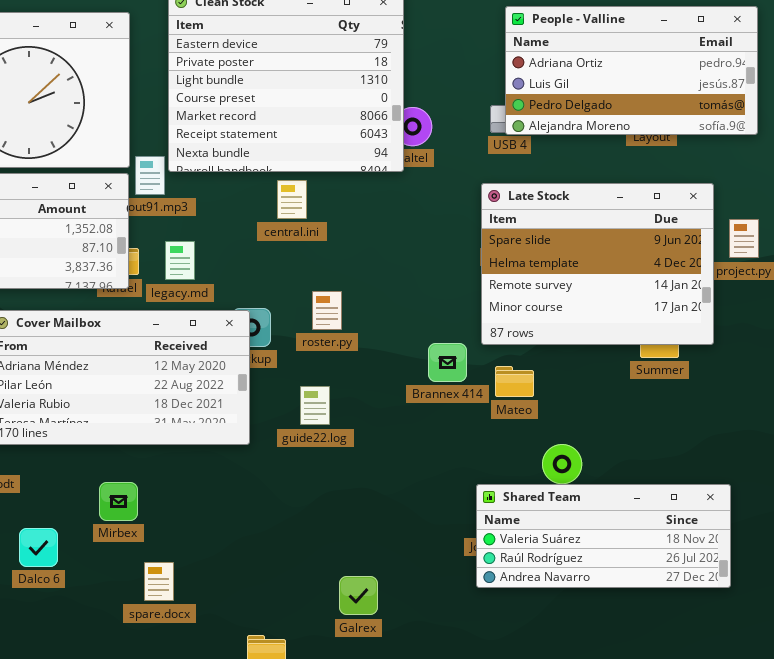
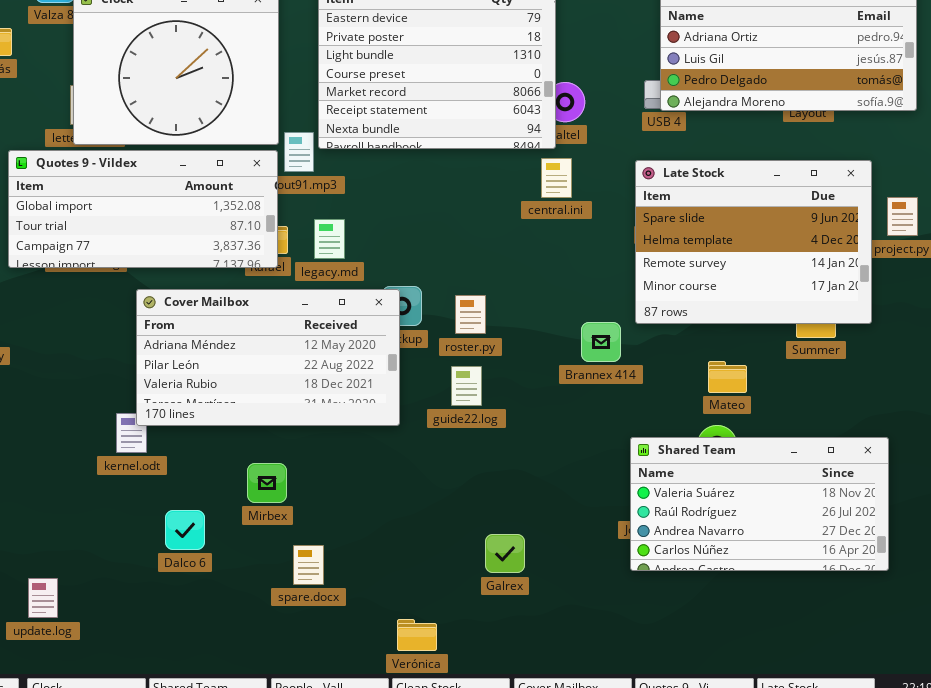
central.ini: [277,180,307,219] -> [541,158,572,198], moved
roster.py: [312,291,342,330] -> [455,295,486,334], moved
Mateo: [495,366,534,397] -> [708,361,747,393], moved
Shared Team: [476,484,731,588] -> [630,437,889,571], resized
Galrex: [339,576,378,615] -> [485,534,525,573], moved

